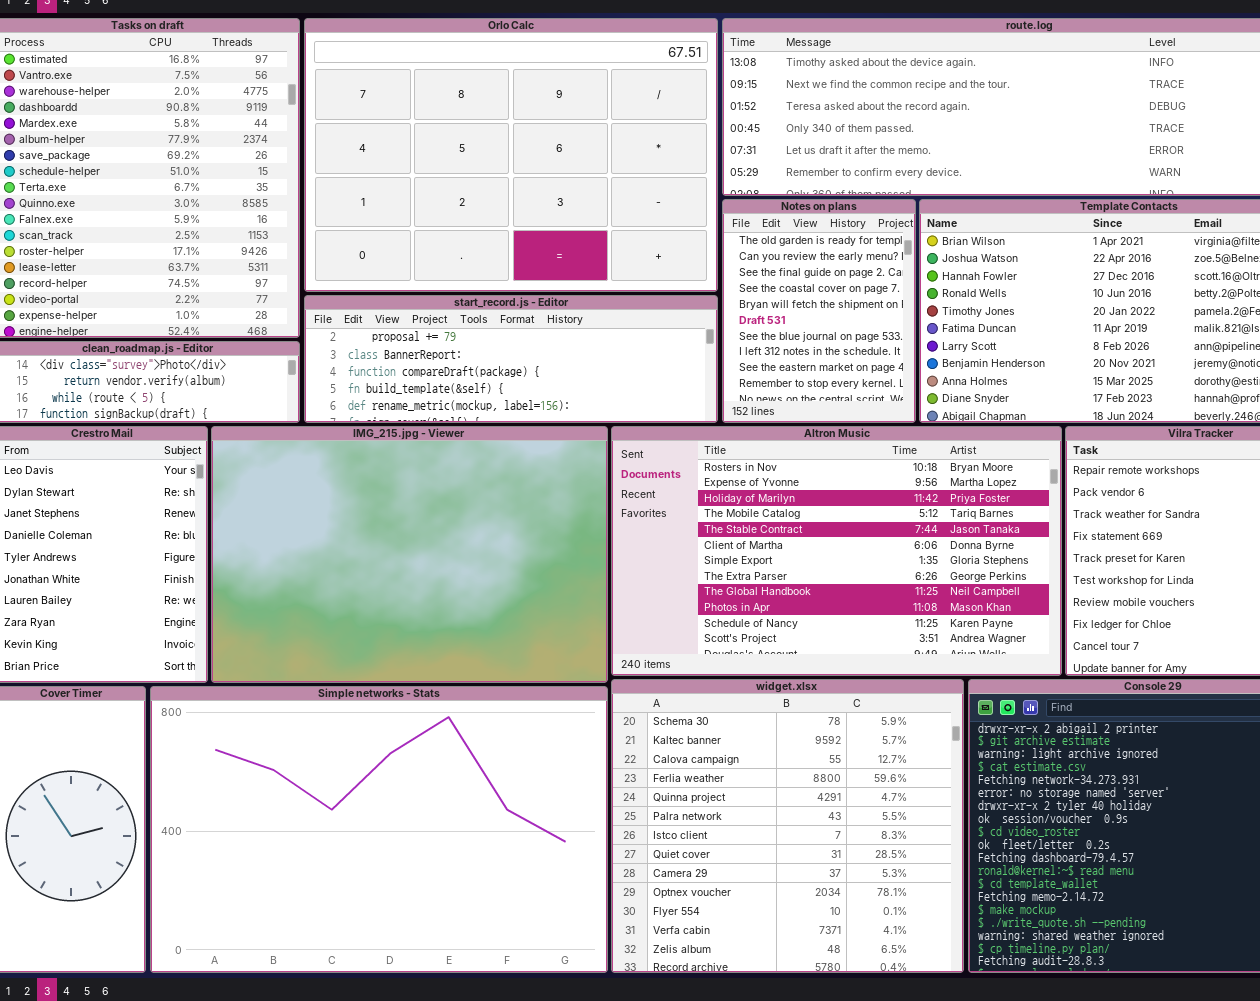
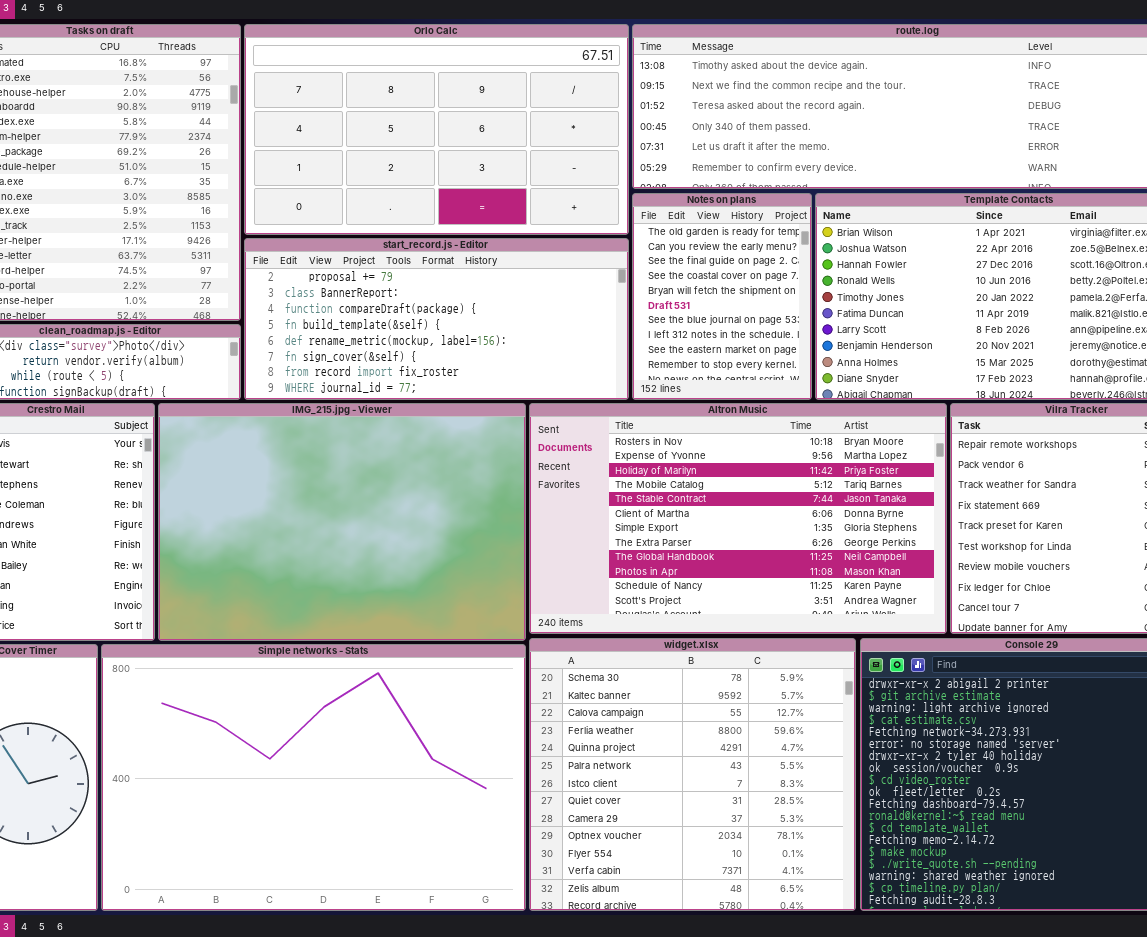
Orlo Calc: [304,18,718,292] -> [244,24,629,235], resized
start_record.js - Editor: [304,295,718,423] -> [244,238,629,400], resized

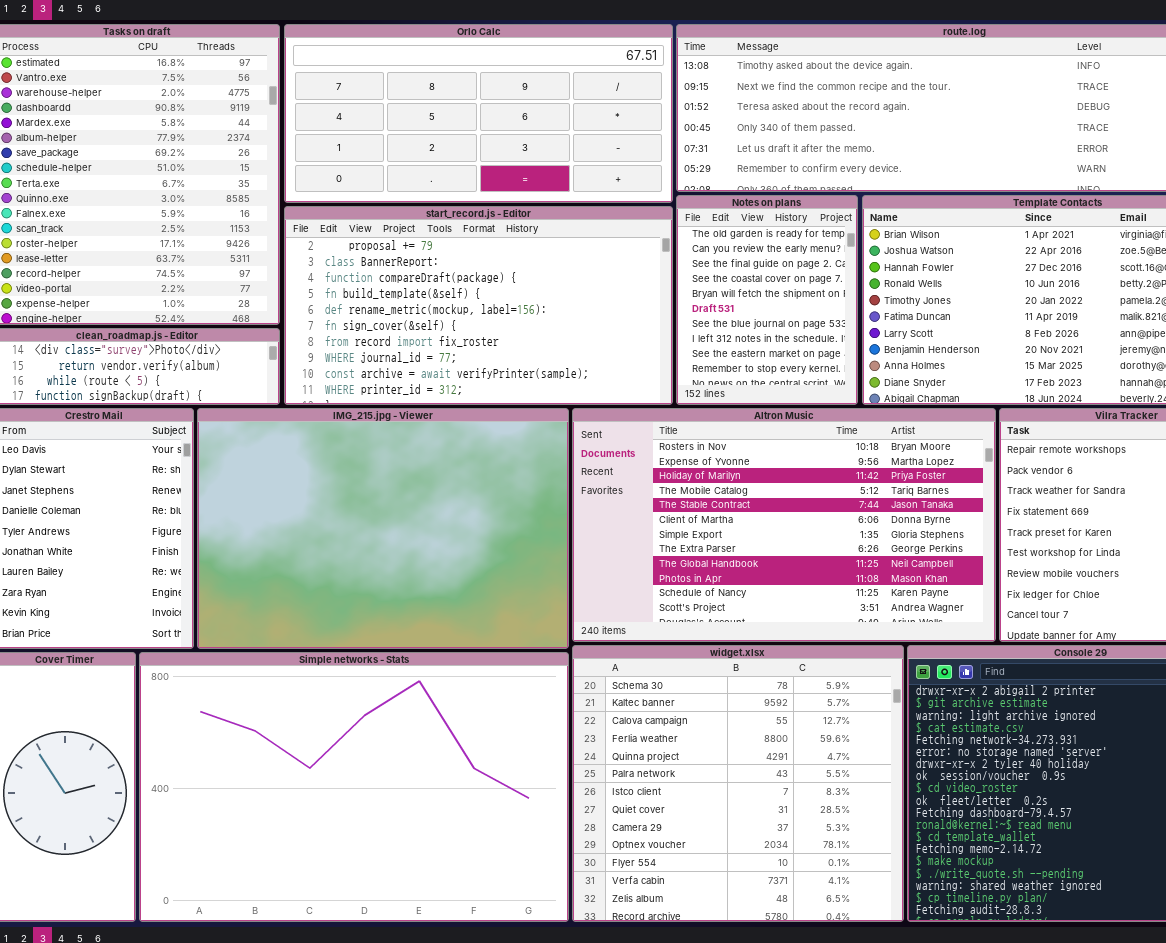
Orlo Calc: [244,24,629,235] -> [284,24,673,203], resized
start_record.js - Editor: [244,238,629,400] -> [284,206,673,405], resized

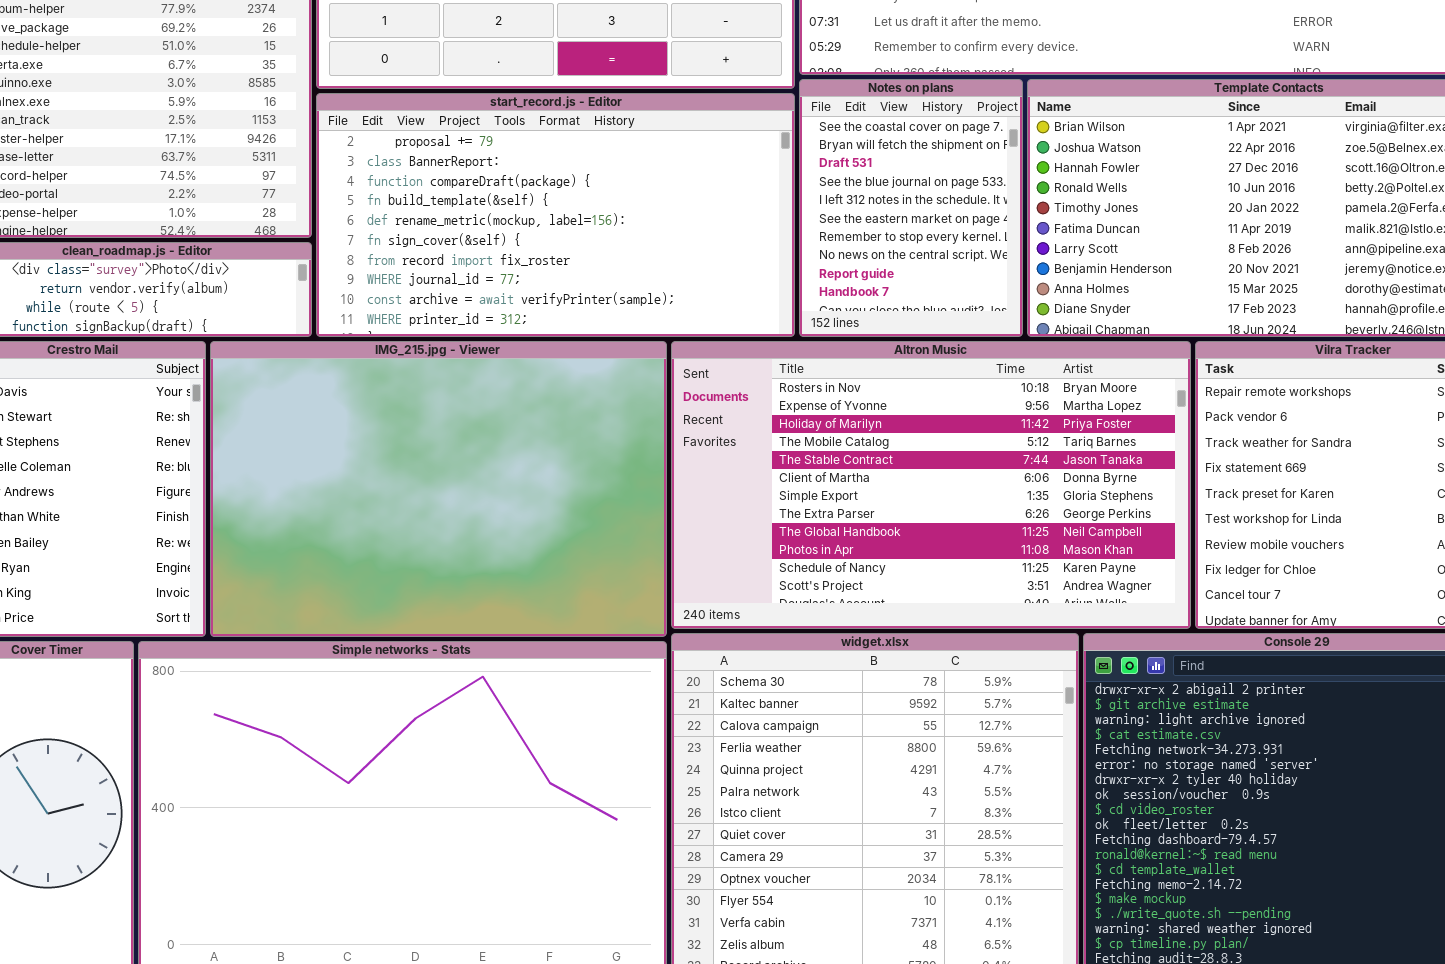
Notes on plans: [676,195,858,405] -> [799,79,1023,337], scrolled down 3 rows

